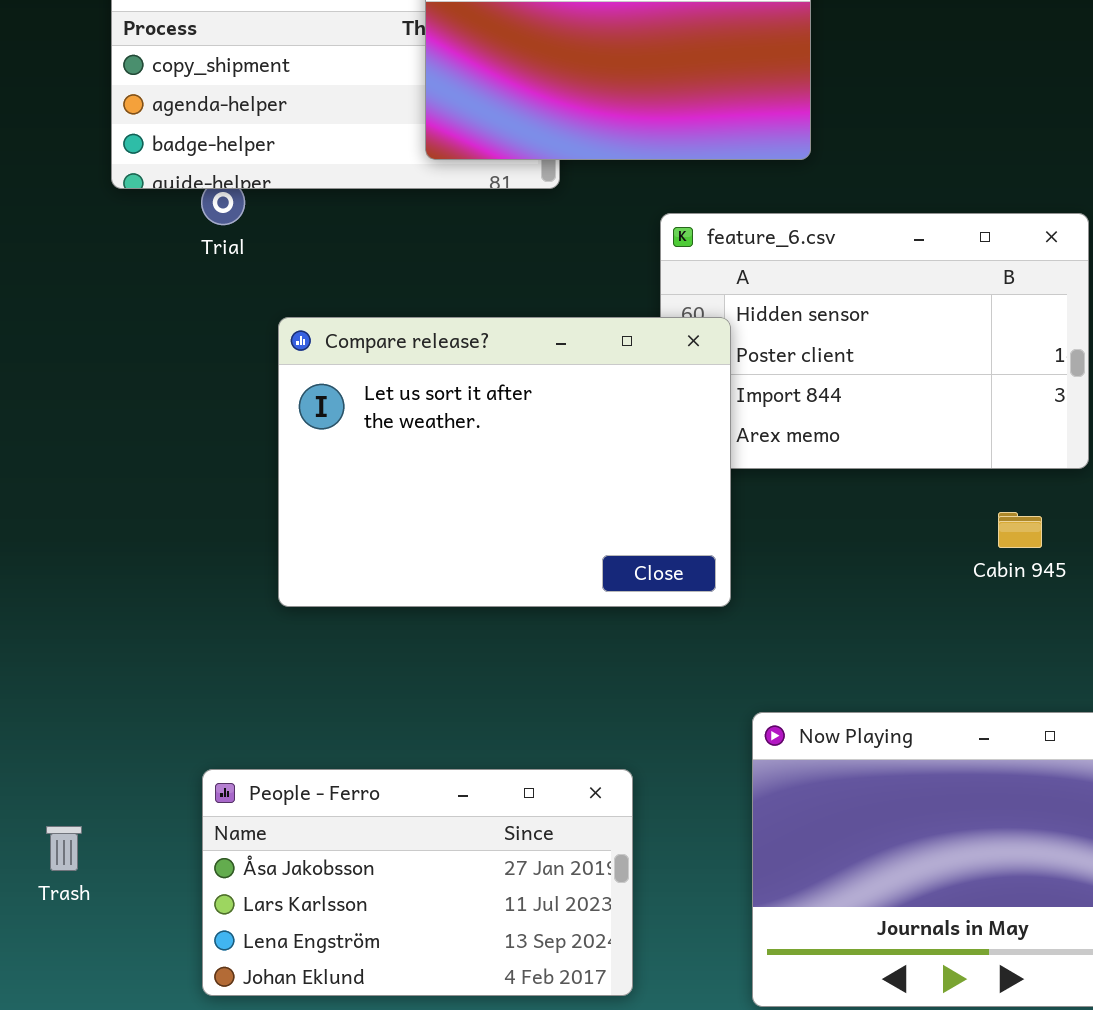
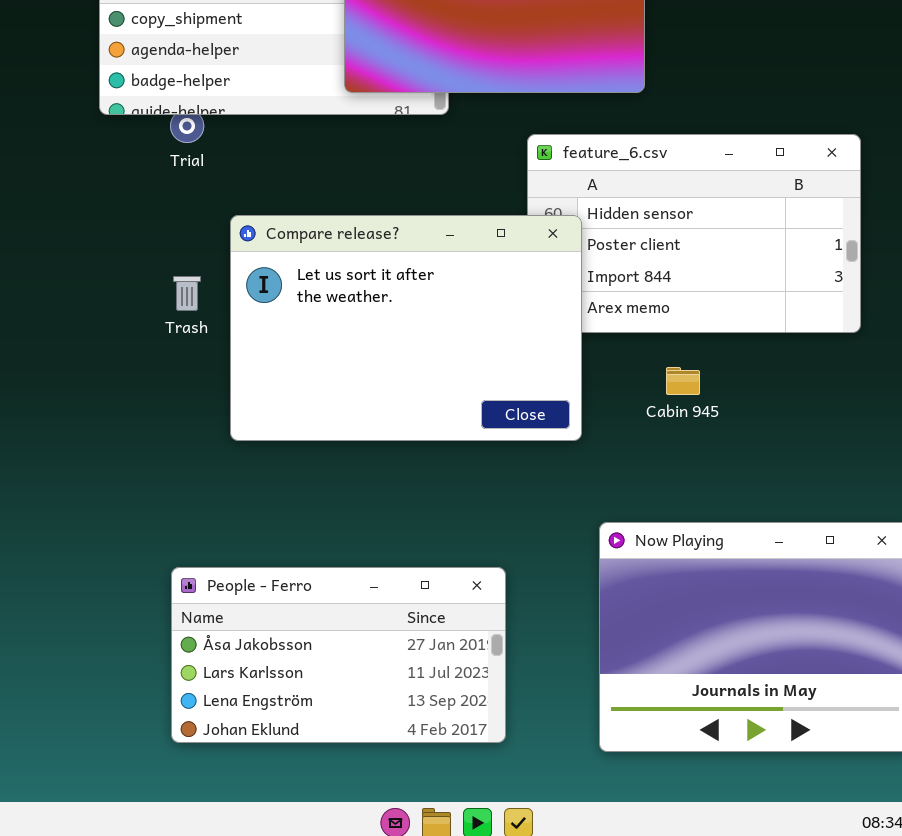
Cabin 945: [998,512,1042,548] -> [666,367,700,395], moved
Trash: [46,826,82,871] -> [173,276,201,311], moved

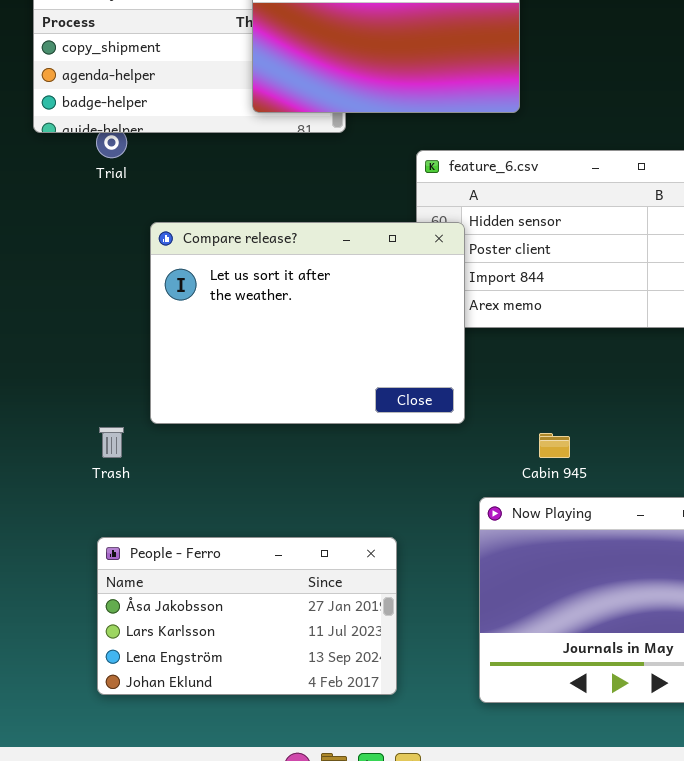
Trash: [173,276,201,311] -> [99,427,124,458], moved
Cabin 945: [666,367,700,395] -> [539,433,570,458], moved

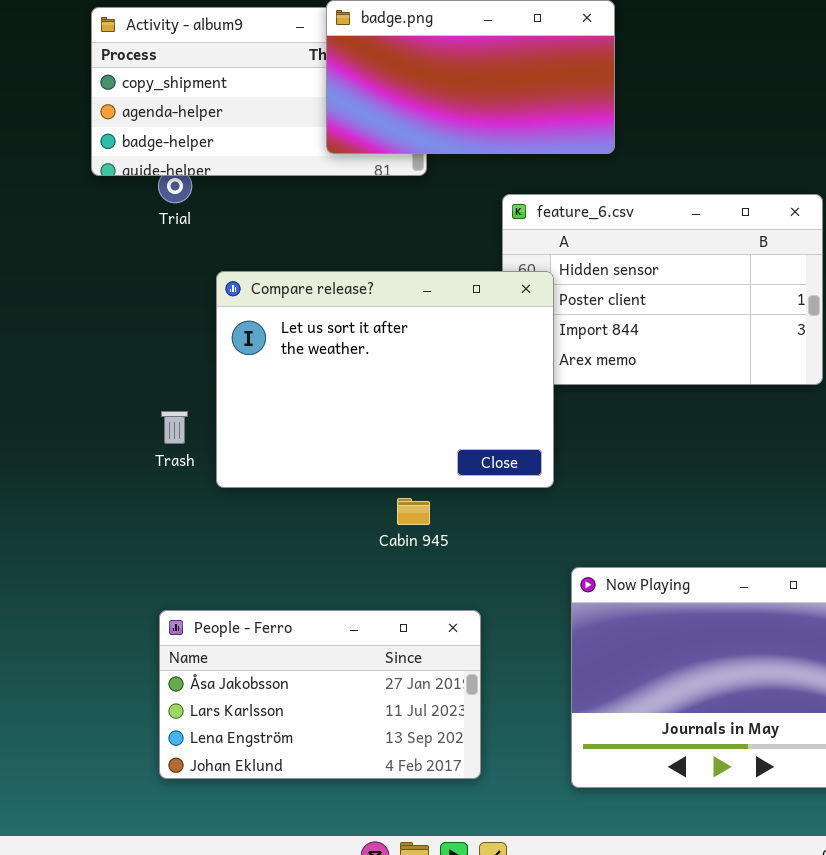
Trash: [99,427,124,458] -> [161,411,188,444], moved
Cabin 945: [539,433,570,458] -> [397,498,430,525], moved

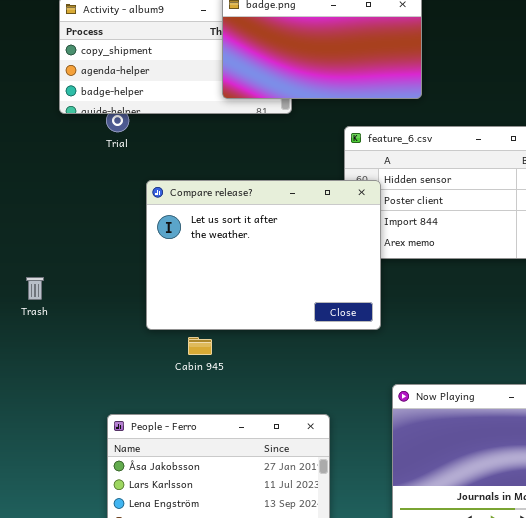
Trash: [161,411,188,444] -> [26,277,44,300], moved
Cabin 945: [397,498,430,525] -> [188,337,212,355], moved

